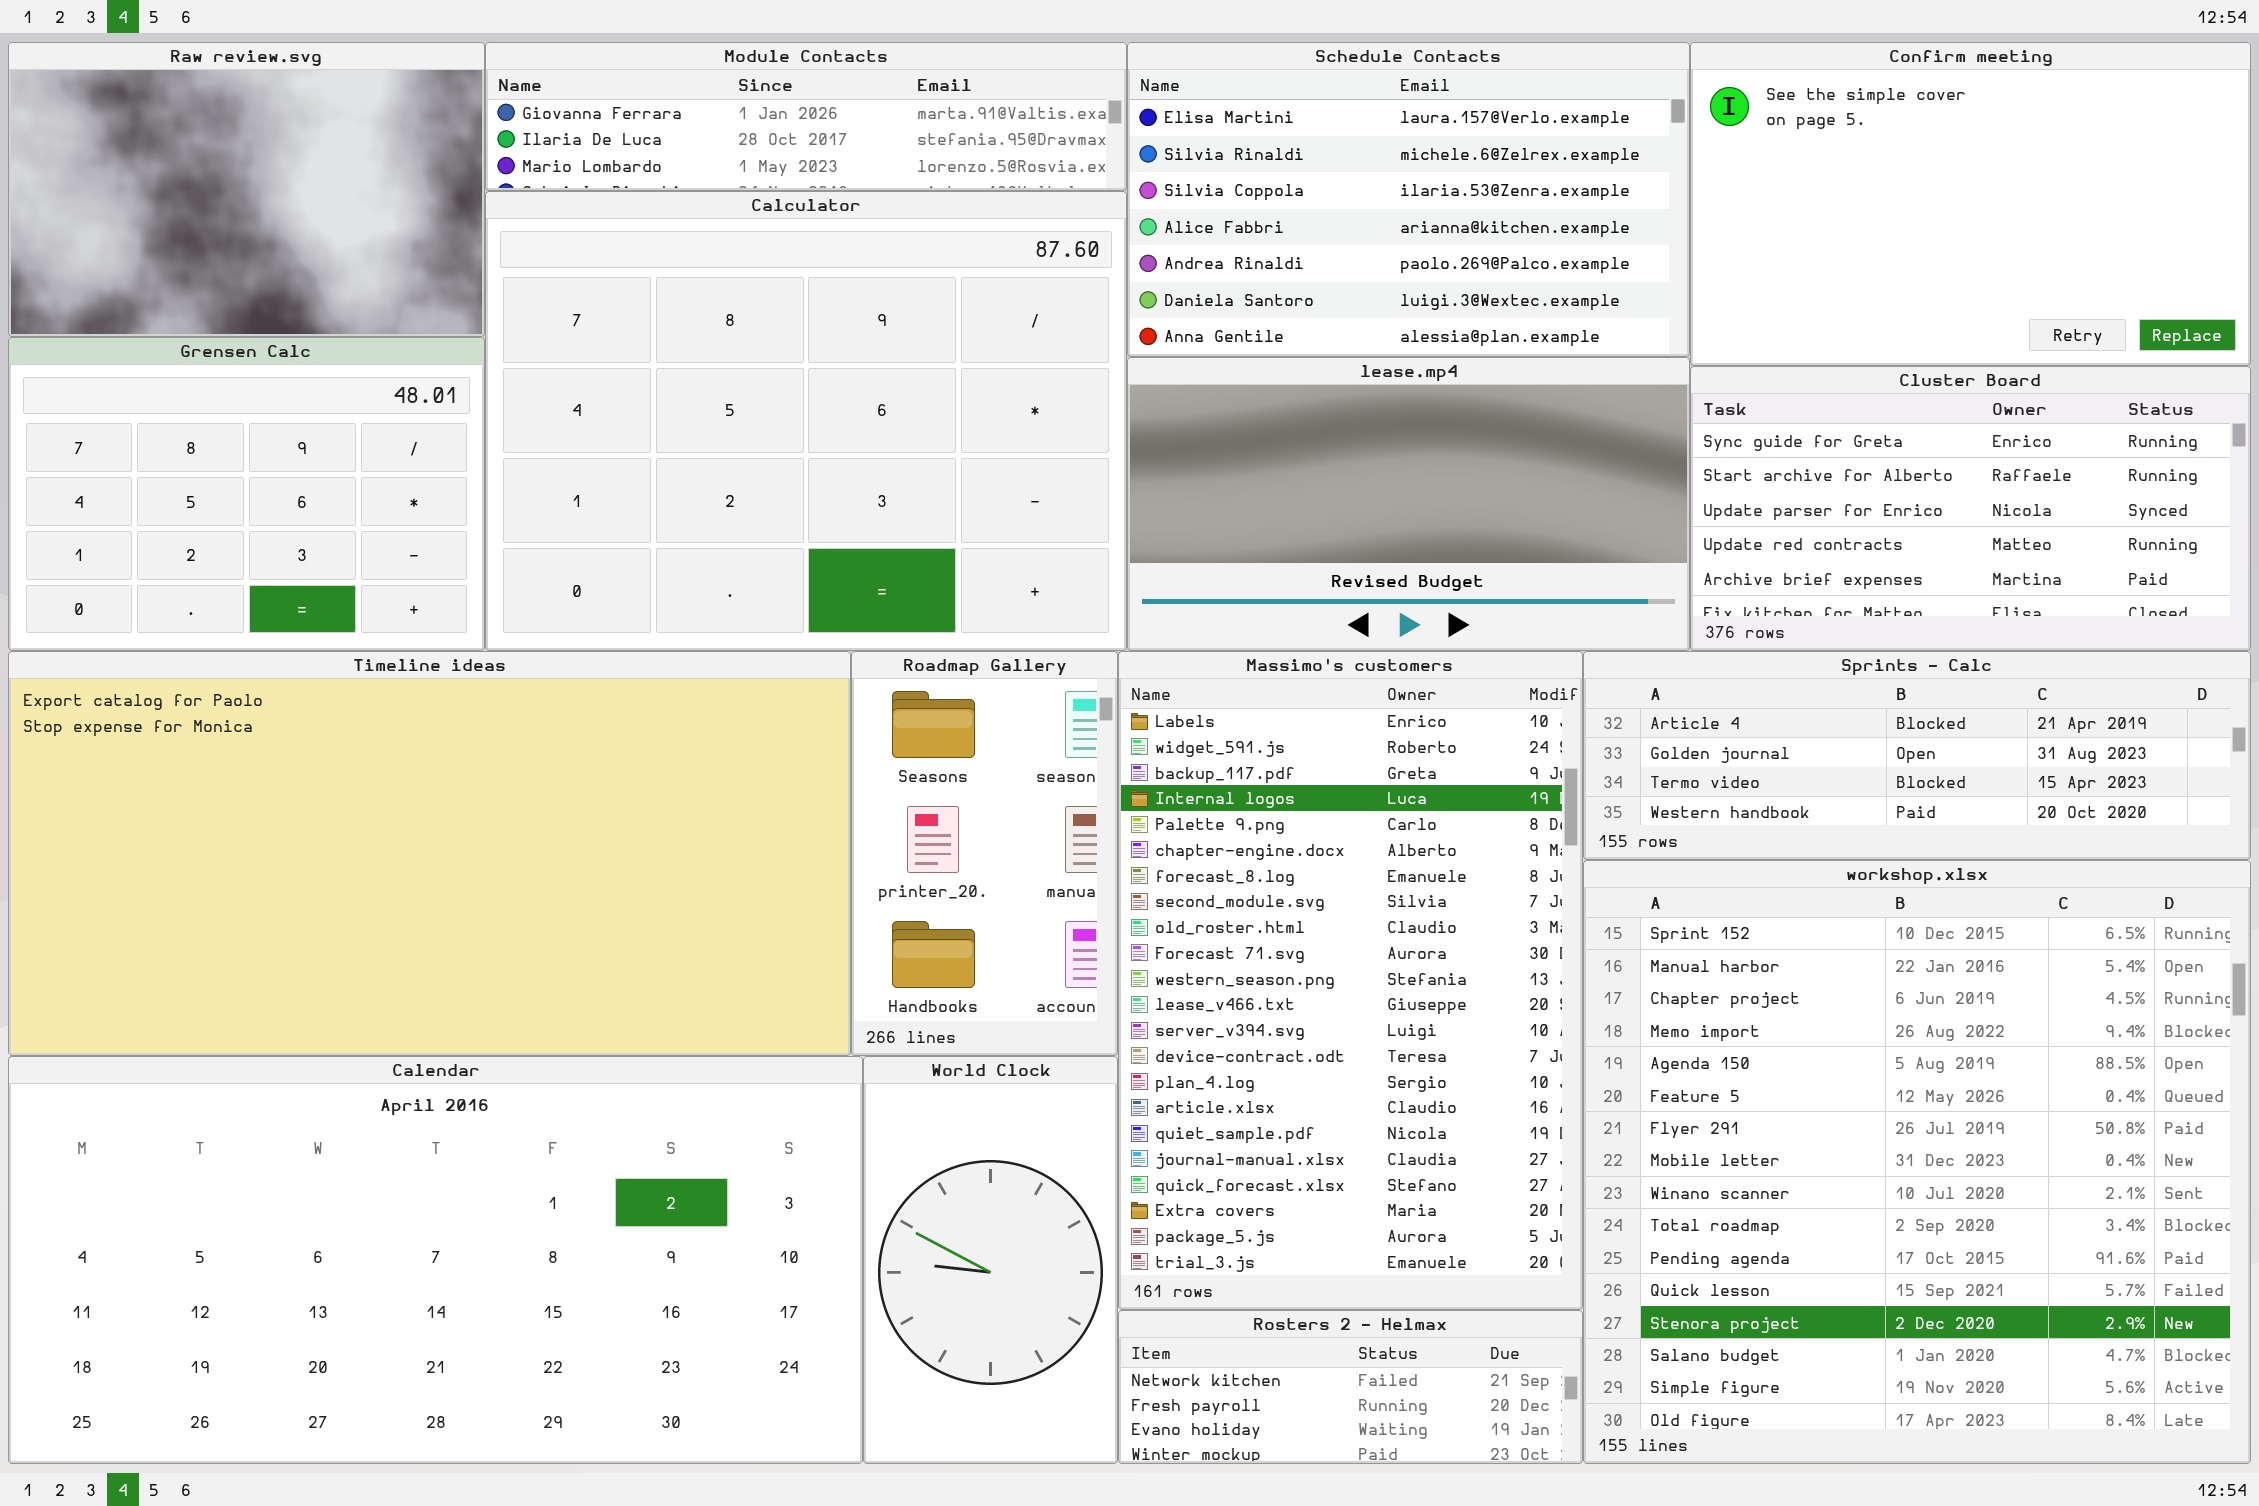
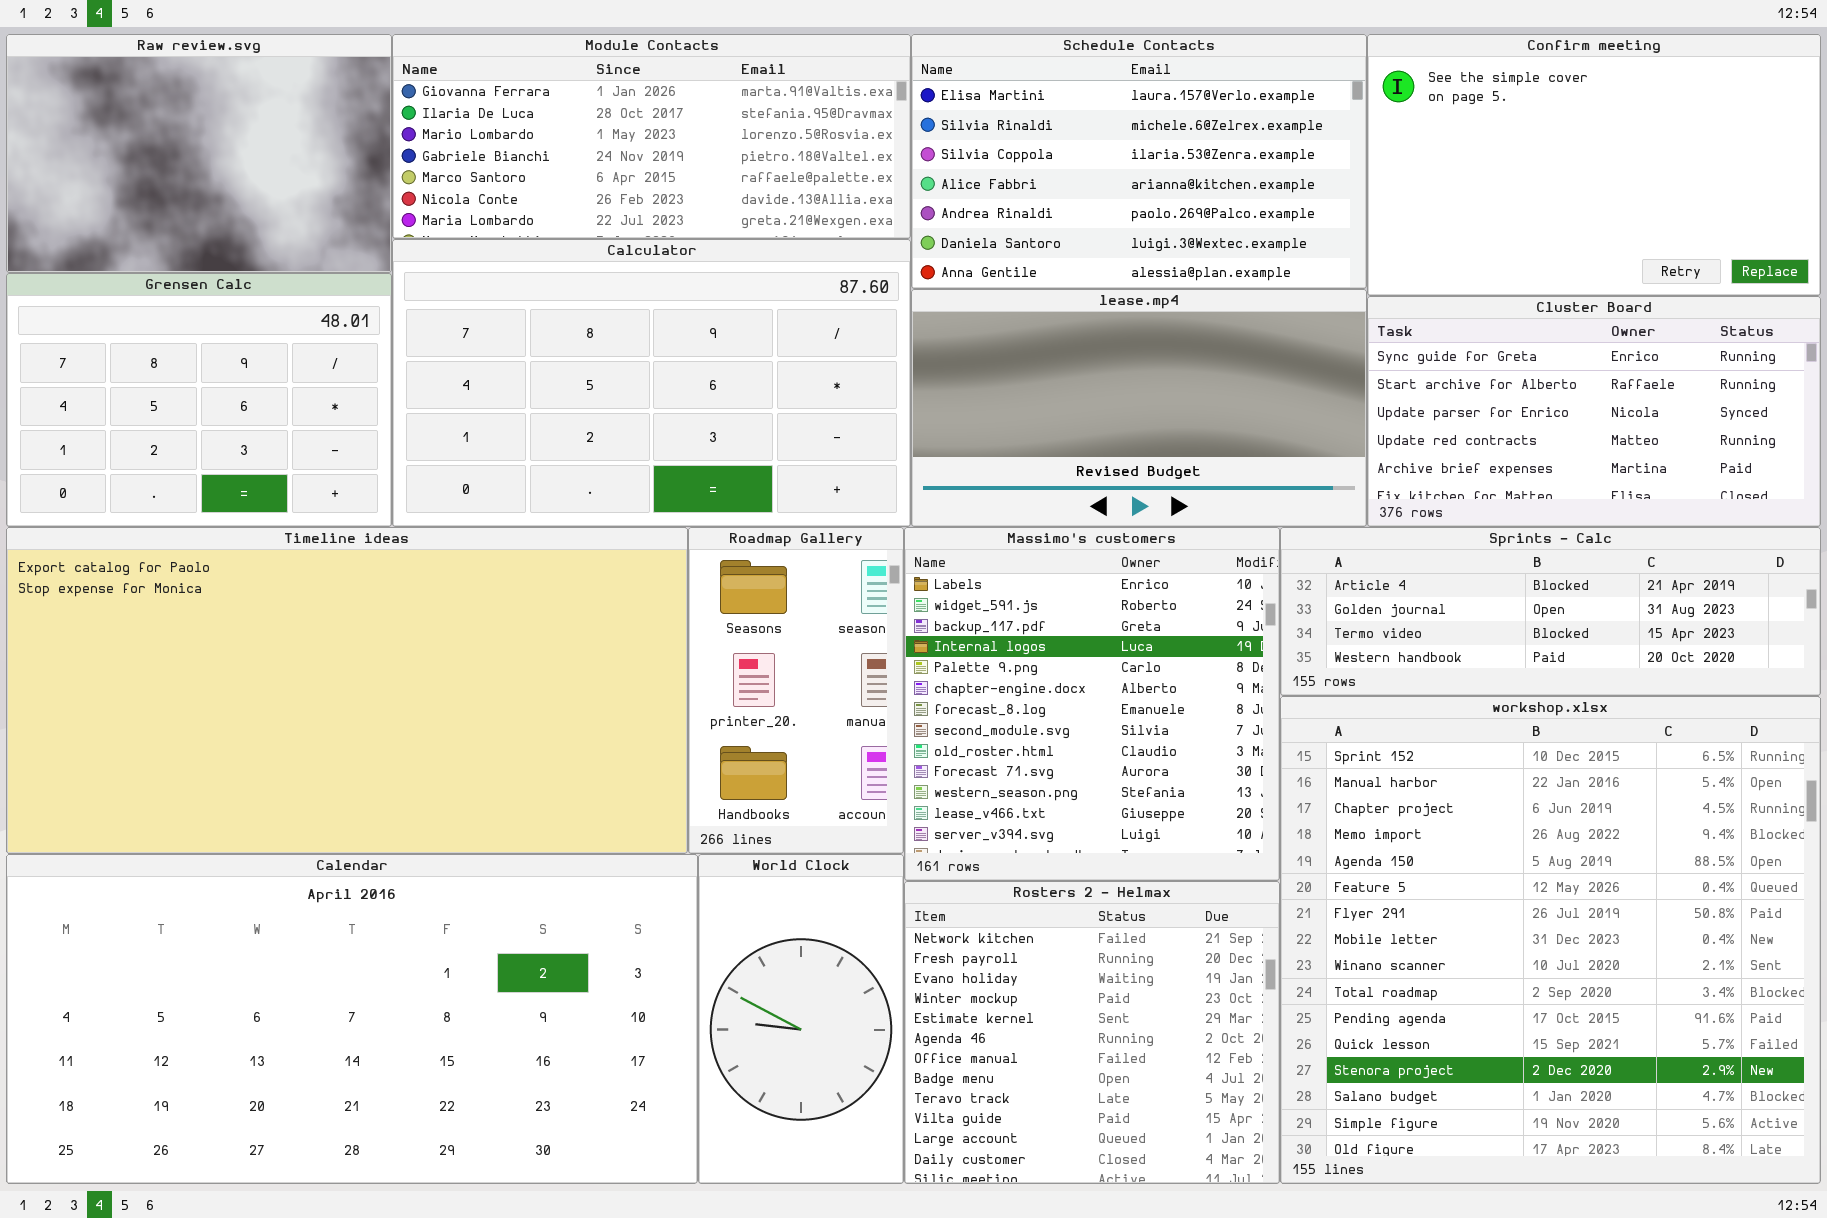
Module Contacts: [485,42,1127,191] -> [392,34,911,239], resized
Calculator: [485,191,1127,651] -> [392,239,911,527], resized
Massimo's customers: [1118,651,1583,1310] -> [904,527,1280,881], resized
Rosters 2 - Helmax: [1118,1310,1583,1464] -> [904,881,1280,1184], resized

